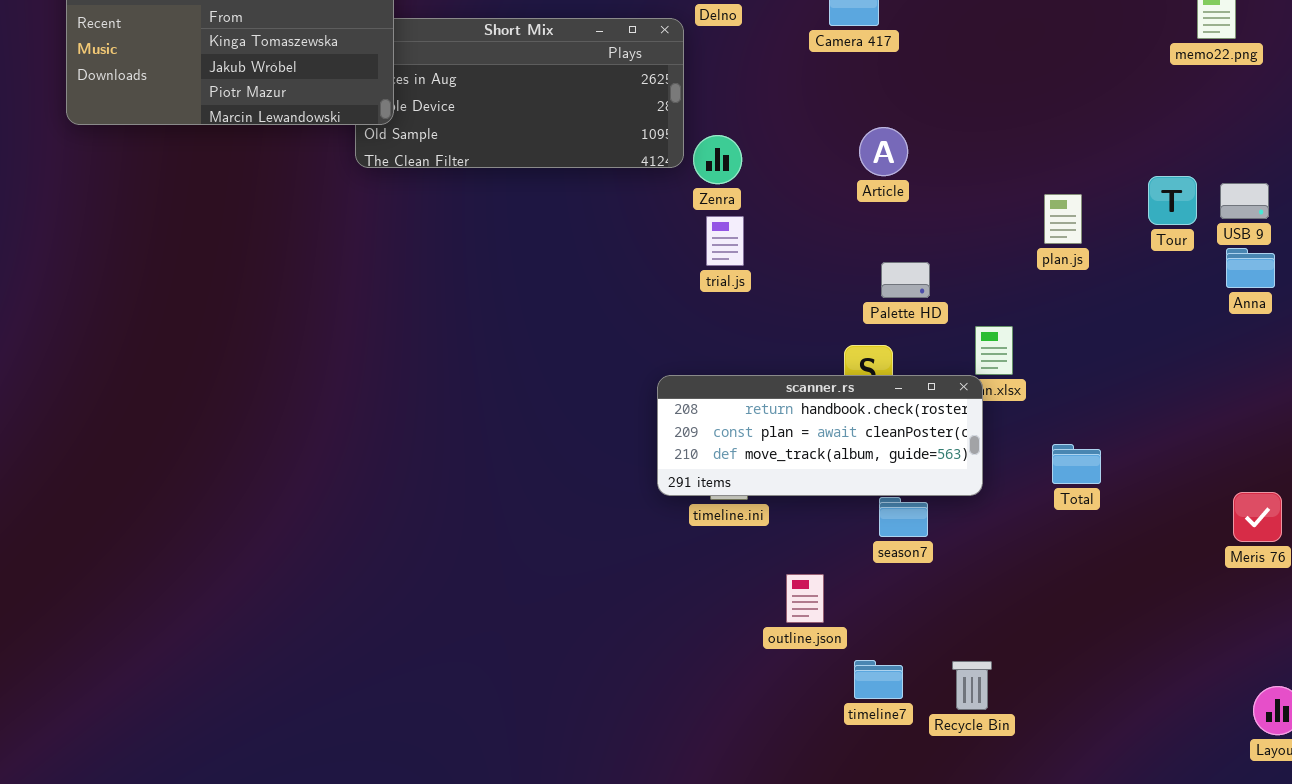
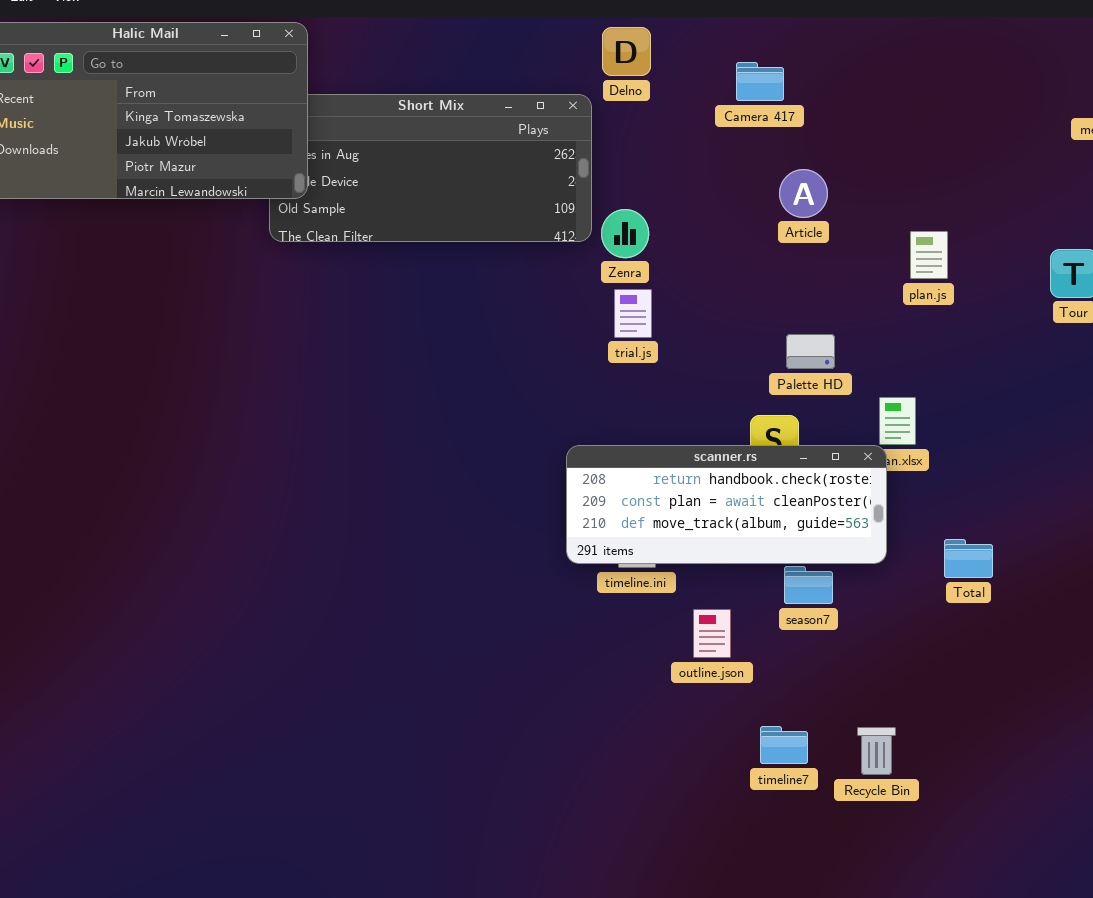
Article: [859,127,908,176] -> [779,169,828,218], moved
plan.js: [1044,194,1082,244] -> [910,231,948,279], moved
Total: [1052,444,1101,484] -> [944,539,993,578], moved
outline.json: [786,574,824,623] -> [693,609,731,658], moved

